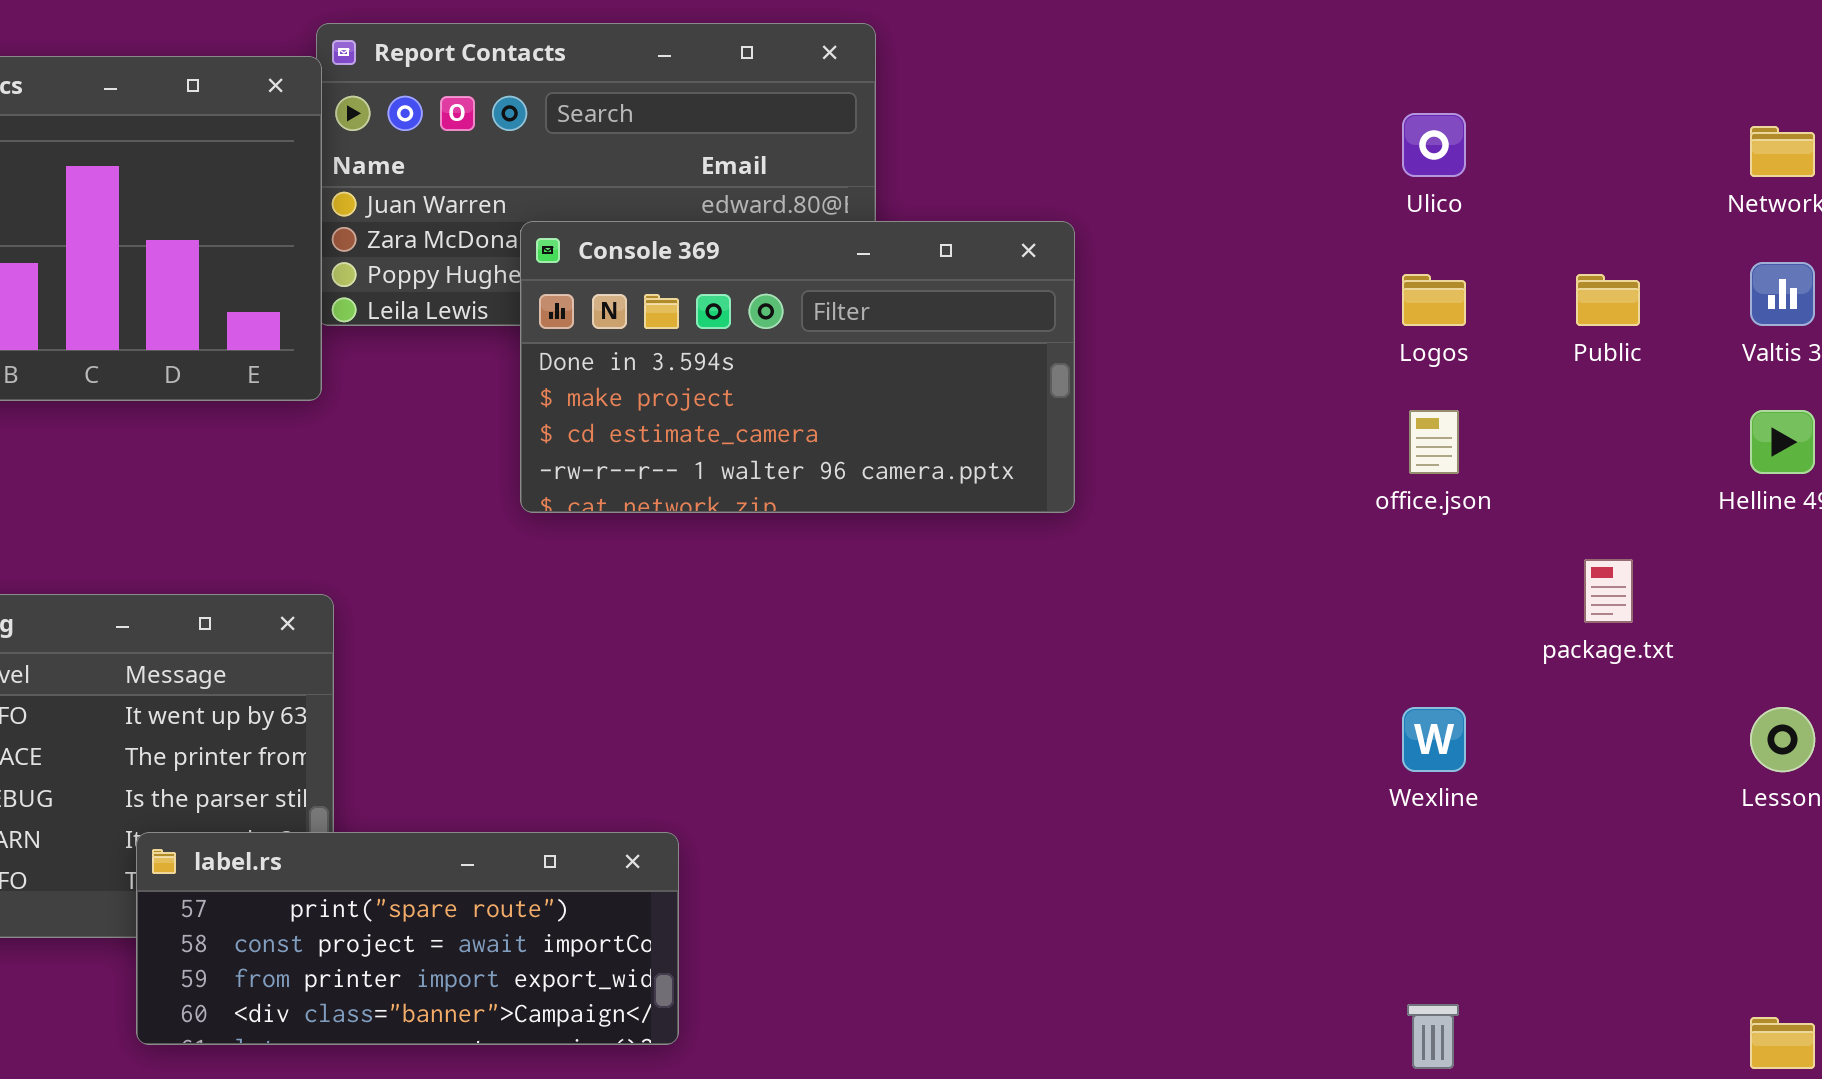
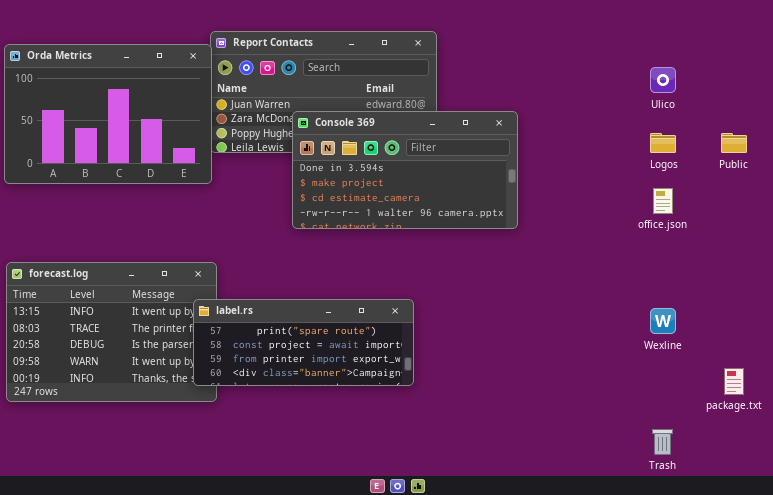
package.txt: [1584,559,1633,623] -> [724,368,744,395], moved
label.rs: [136,832,679,1045] -> [193,299,414,386], moved

